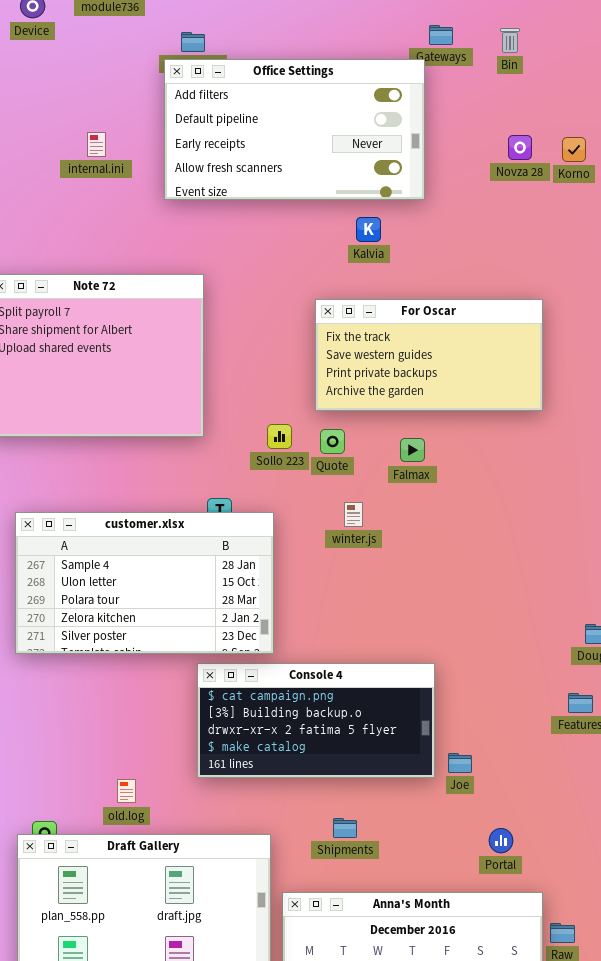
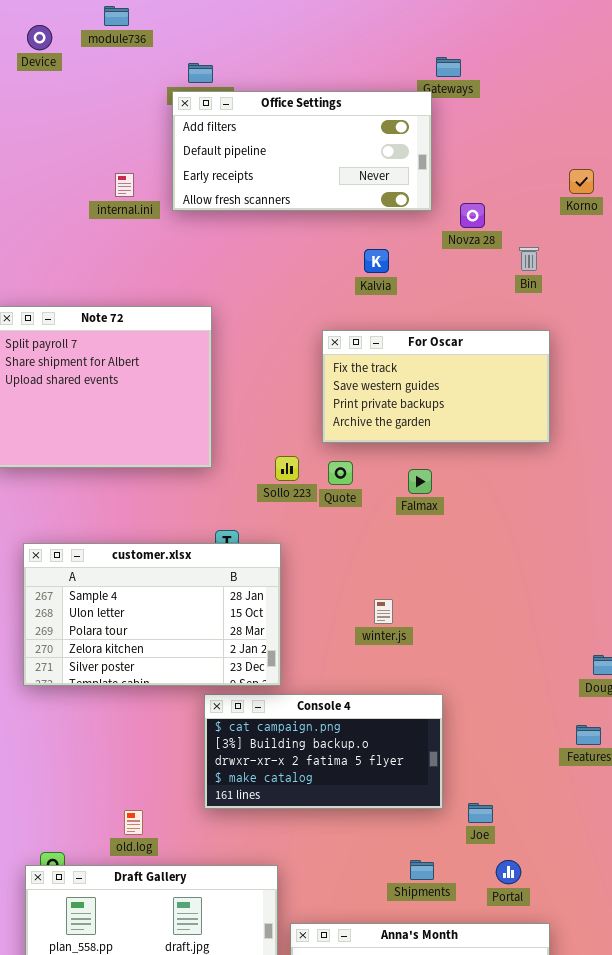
Bin: [500,28,520,53] -> [519,247,539,271], moved
Office Settings: [164,59,425,200] -> [172,91,432,211], resized
internal.ini: [87,132,106,157] -> [115,173,134,197], moved
Novza 28: [508,135,532,160] -> [460,203,485,228], moved
winter.js: [344,502,363,527] -> [374,599,393,624], moved
Joe: [448,753,472,773] -> [468,803,493,823], moved
Shipments: [333,818,357,838] -> [410,860,434,880], moved

